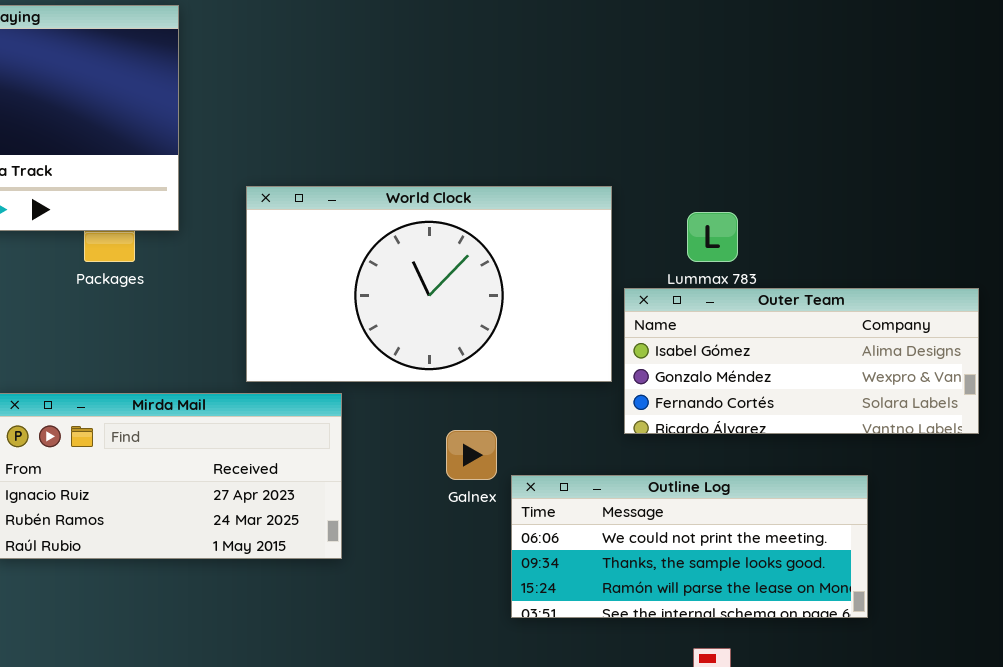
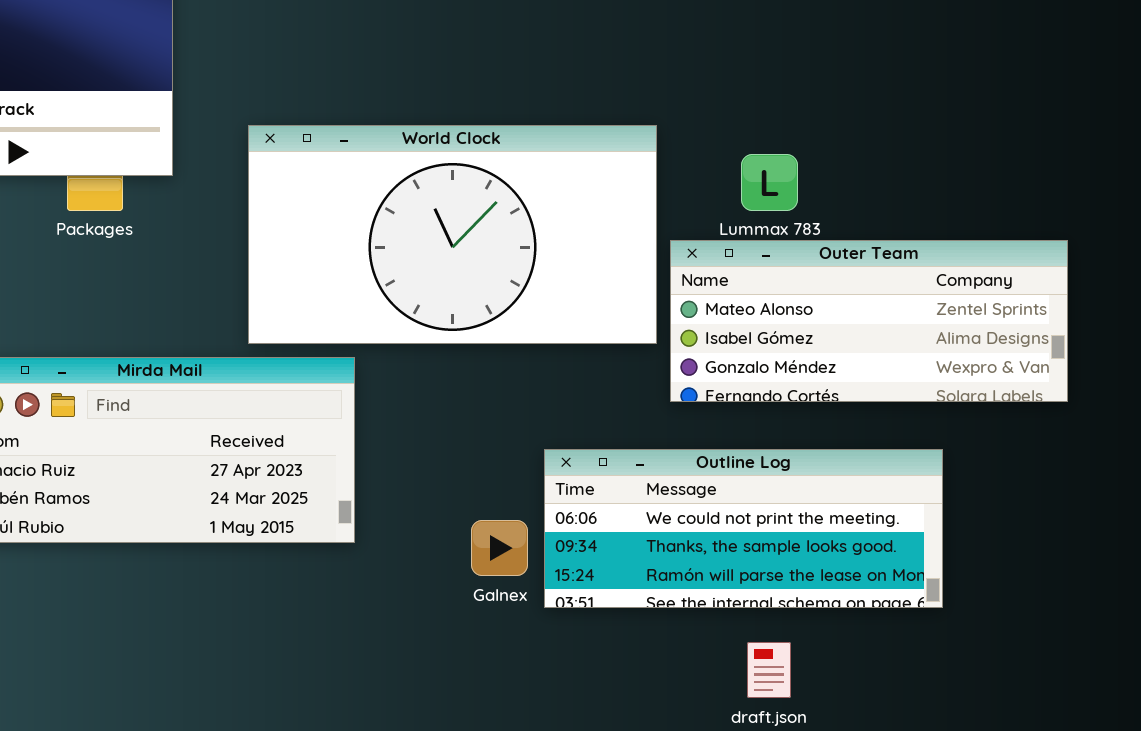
Outer Team: [624,288,979,434] -> [670,240,1068,402], scrolled up 1 row
Galnex: [446,430,497,480] -> [471,520,528,576], moved

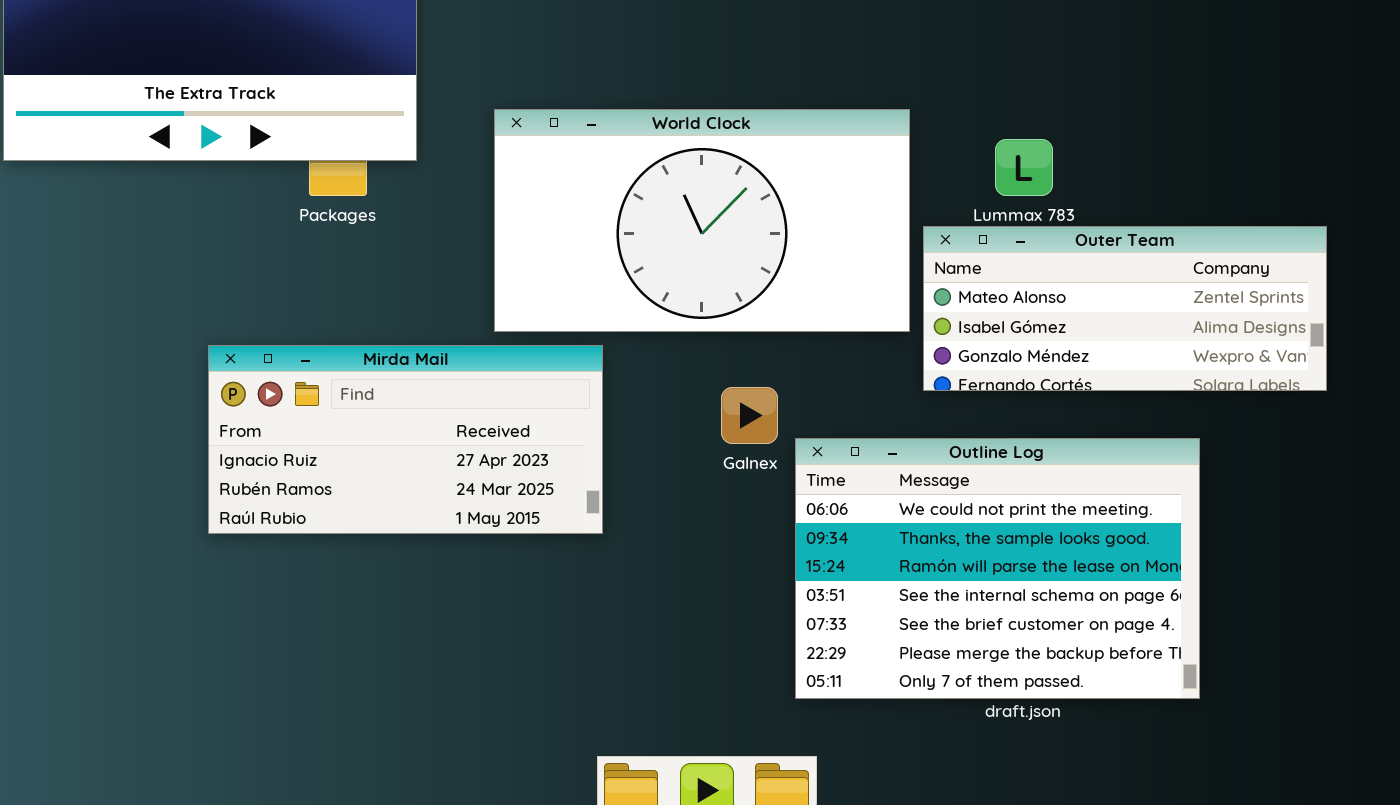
Outline Log: [544,449,943,608] -> [795,438,1200,699], resized
Galnex: [471,520,528,576] -> [721,387,778,444], moved

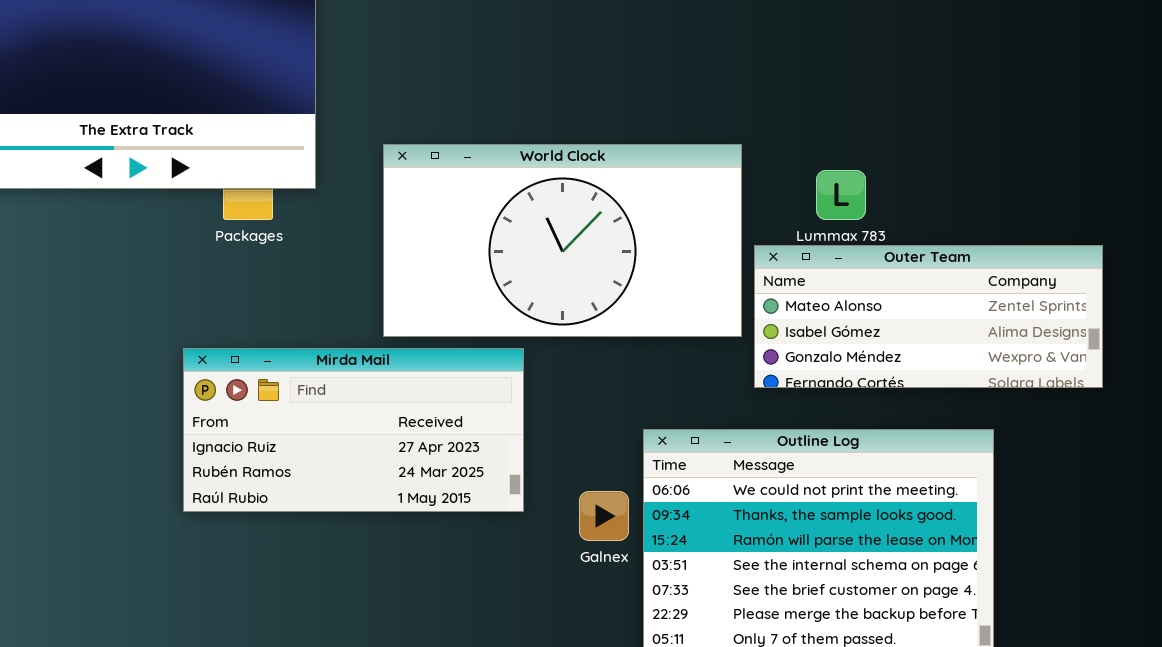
Mirda Mail: [208,345,603,534] -> [183,348,524,512], moved
Galnex: [721,387,778,444] -> [579,491,629,541], moved

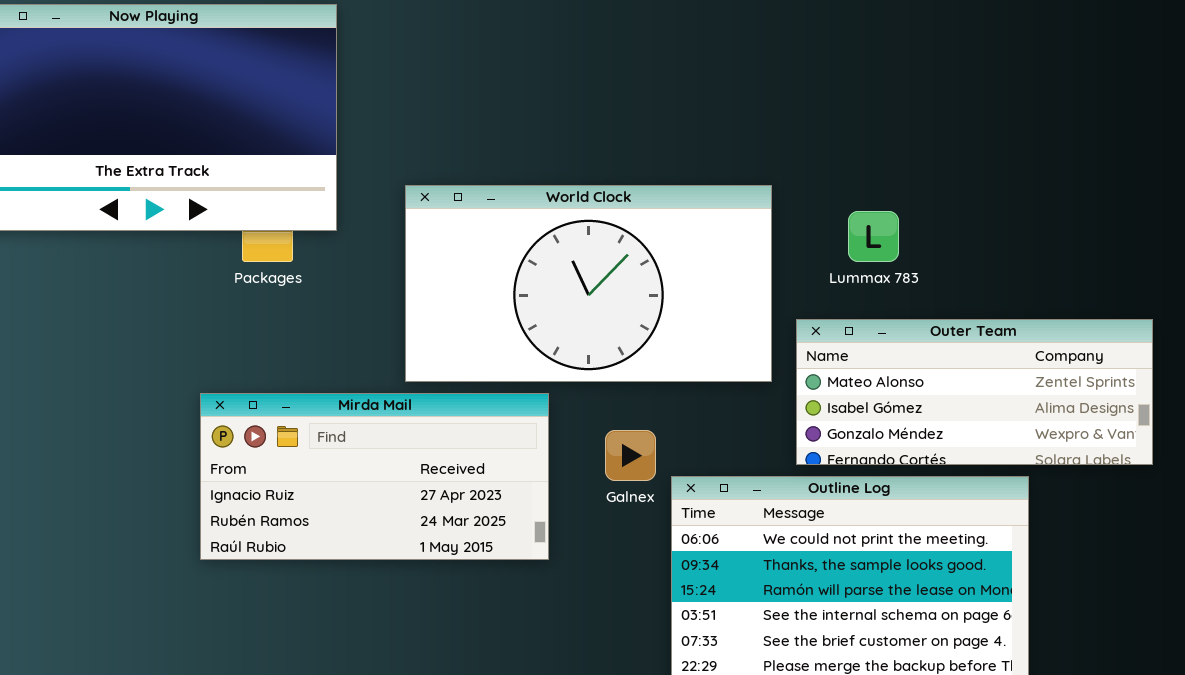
Outer Team: [754,245,1103,388] -> [796,319,1153,465], moved
Galnex: [579,491,629,541] -> [605,430,656,481], moved

